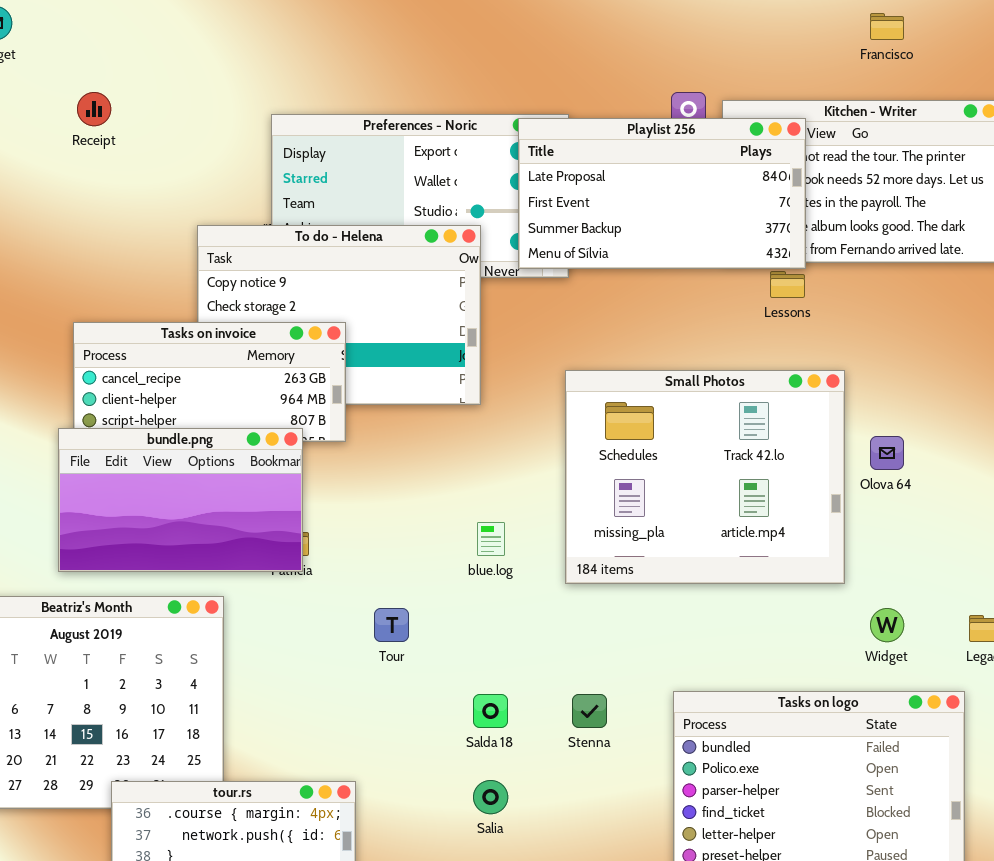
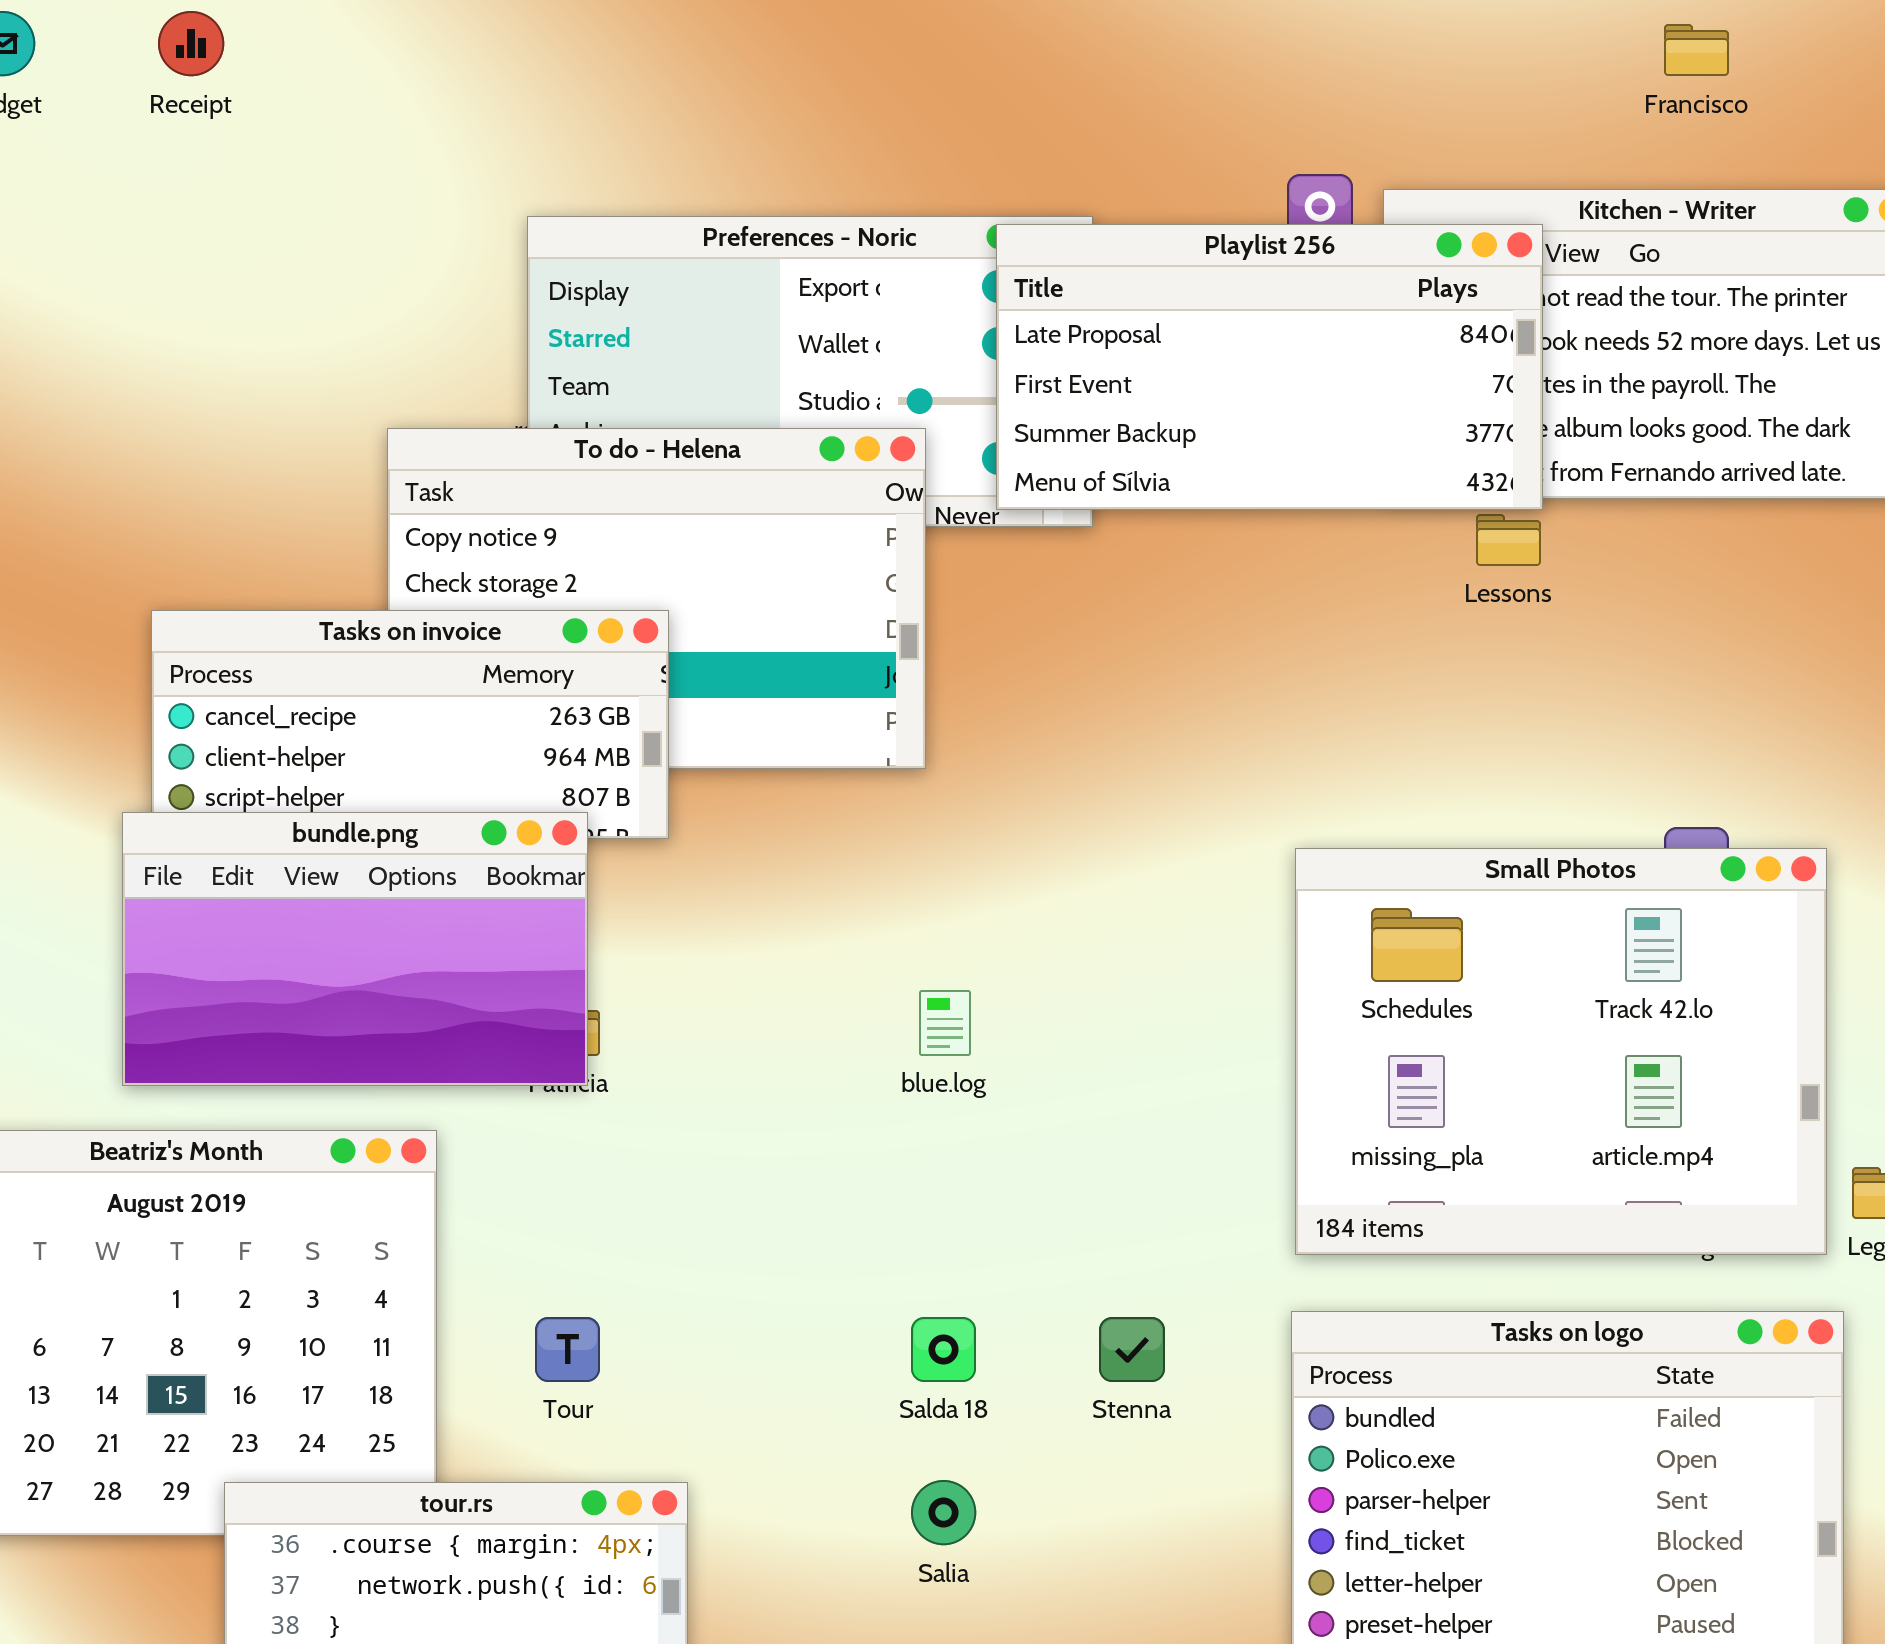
Receipt: [77,92,111,126] -> [158,11,224,76], moved
Small Photos: [565,370,845,584] -> [1295,848,1827,1255], moved
Tour: [374,608,409,642] -> [535,1317,600,1382], moved

